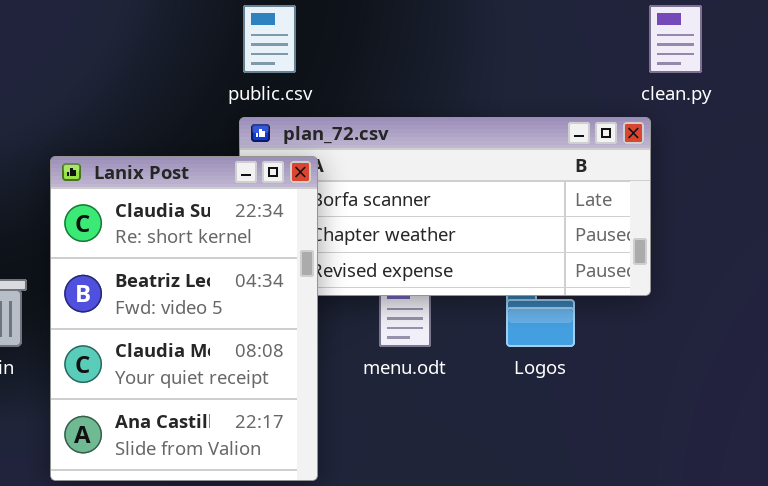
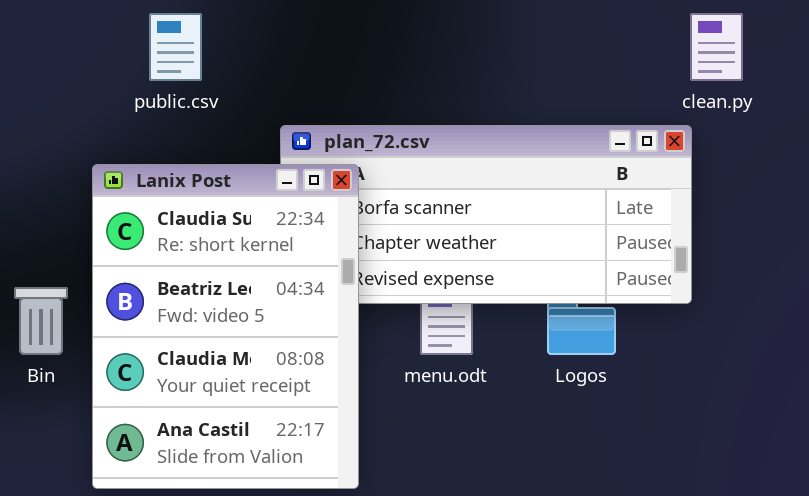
public.csv: [243,5,296,73] -> [149,13,202,81], moved

